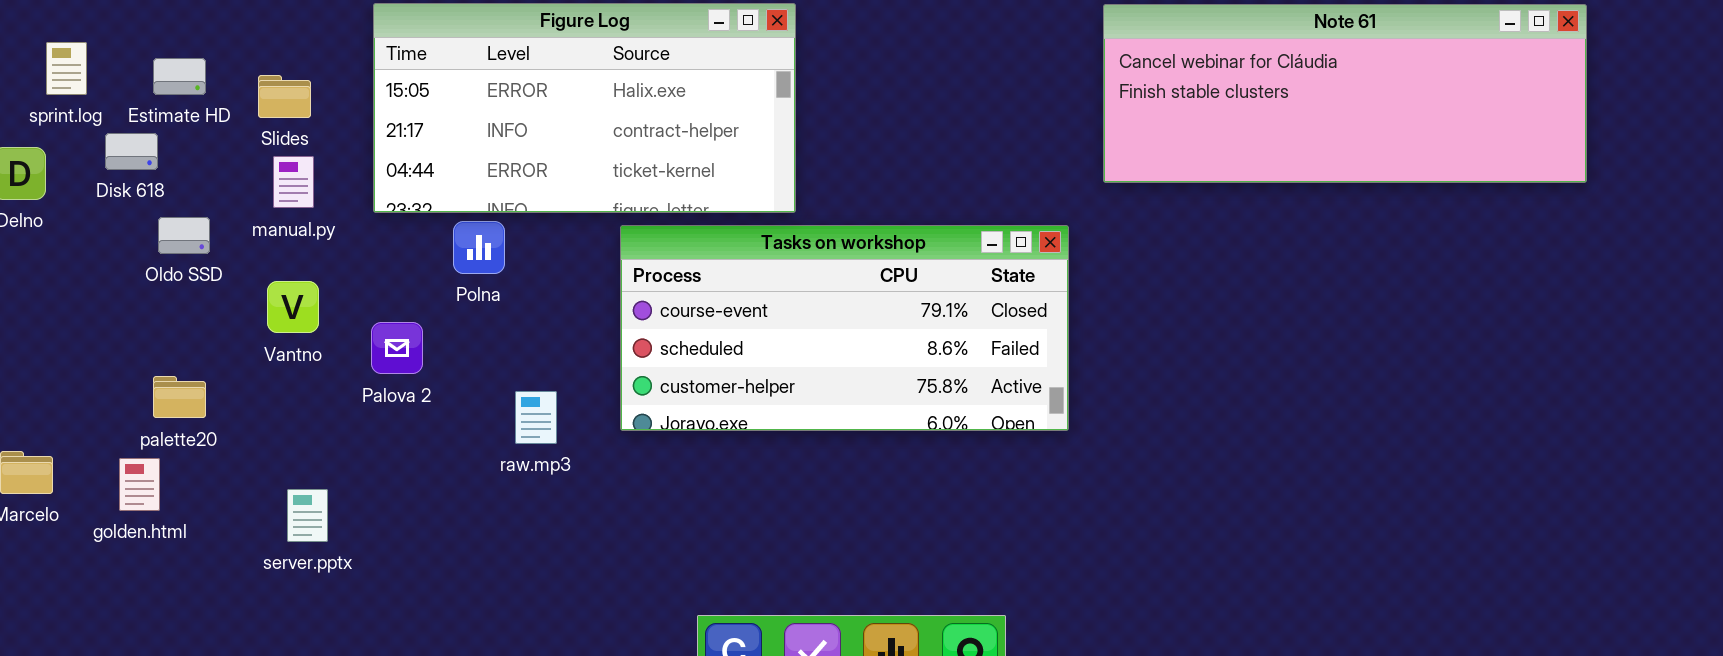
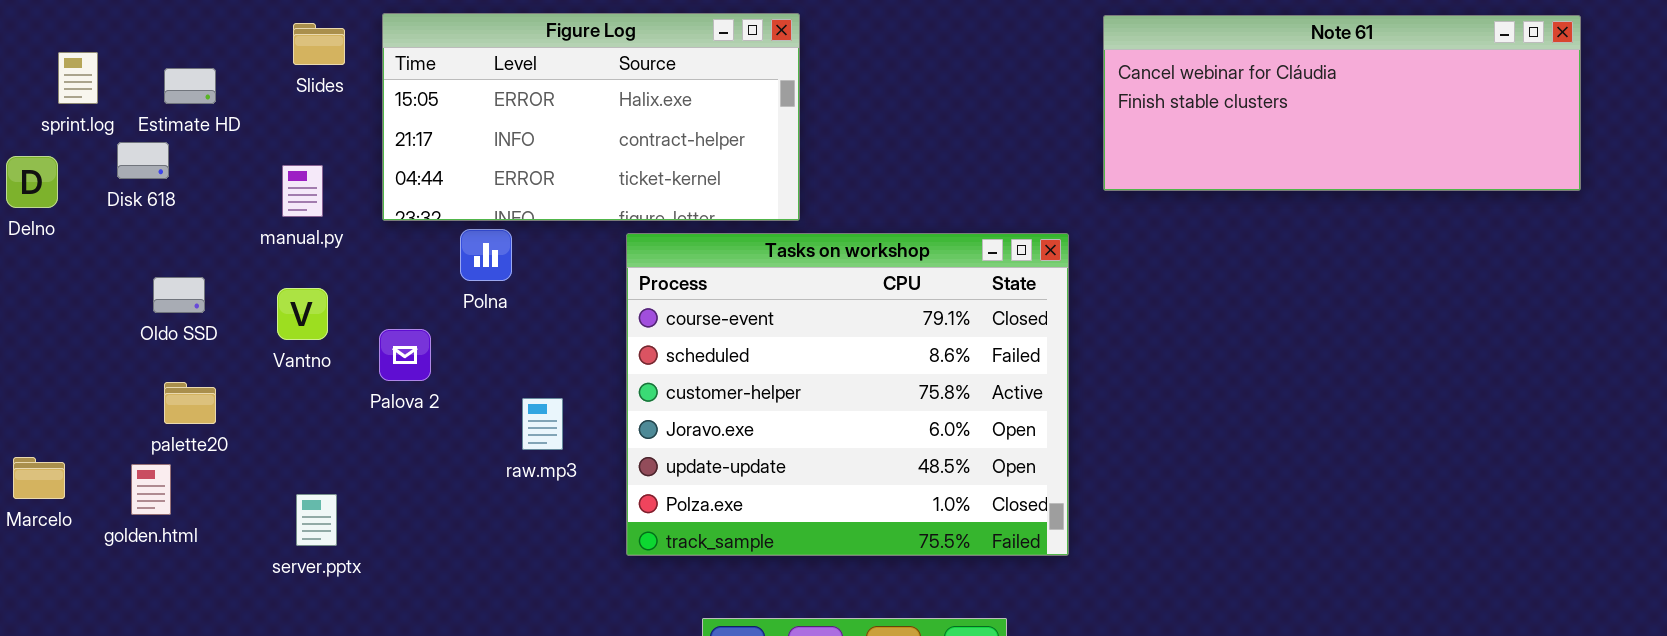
Slides: [258,75,311,118] -> [293,23,345,65], moved
Oldo SSD: [158,217,210,254] -> [153,277,205,313], moved
Tasks on workshop: [620,225,1069,431] -> [626,233,1069,556], resized

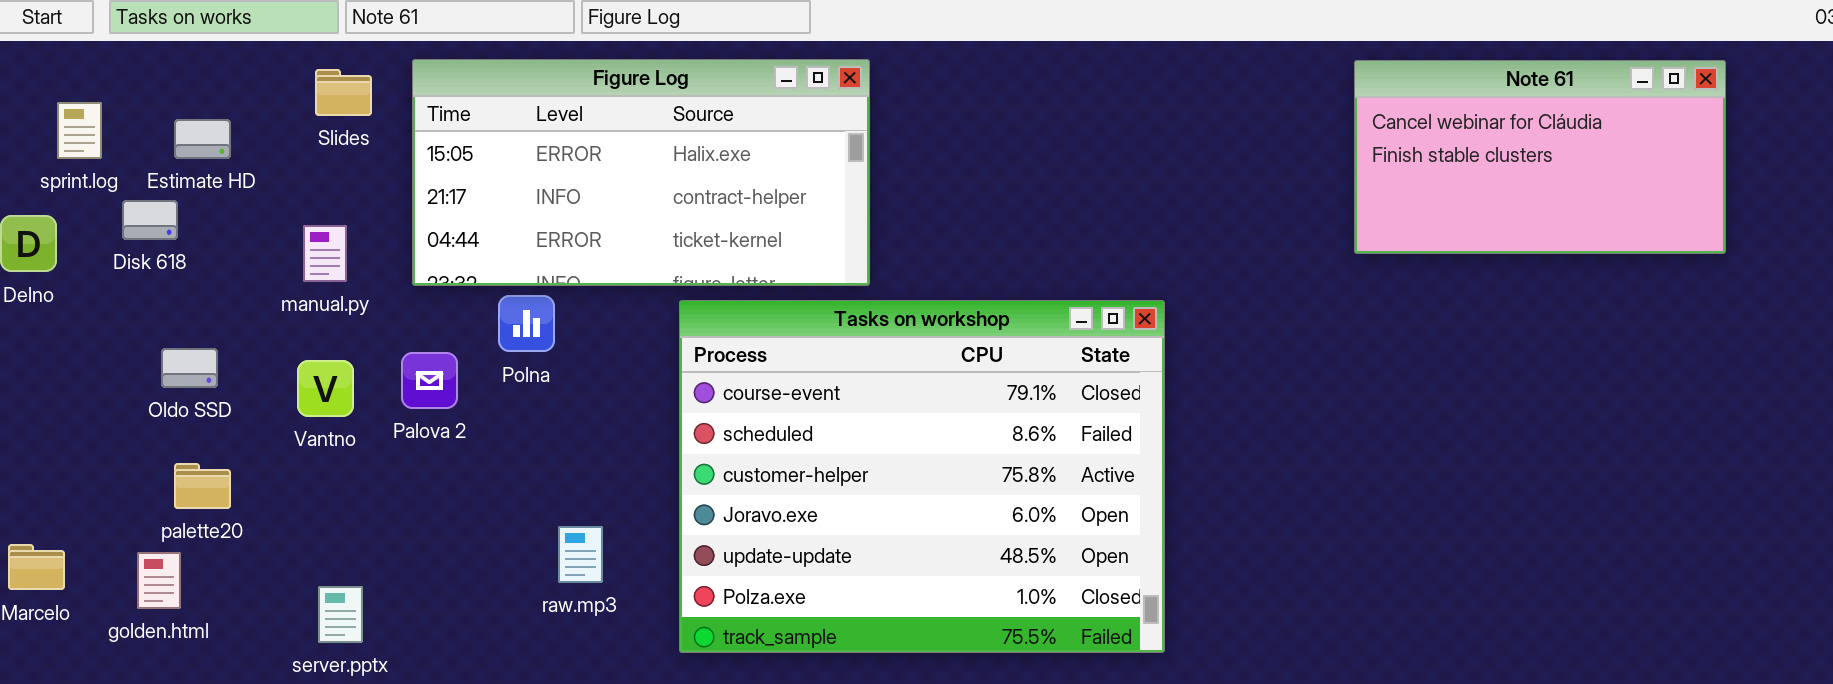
Note 61: [1103,15,1581,191] -> [1354,60,1726,254], resized
Palova 2: [379,329,431,381] -> [401,352,458,409], moved
raw.mp3: [522,398,563,450] -> [558,526,603,583], moved

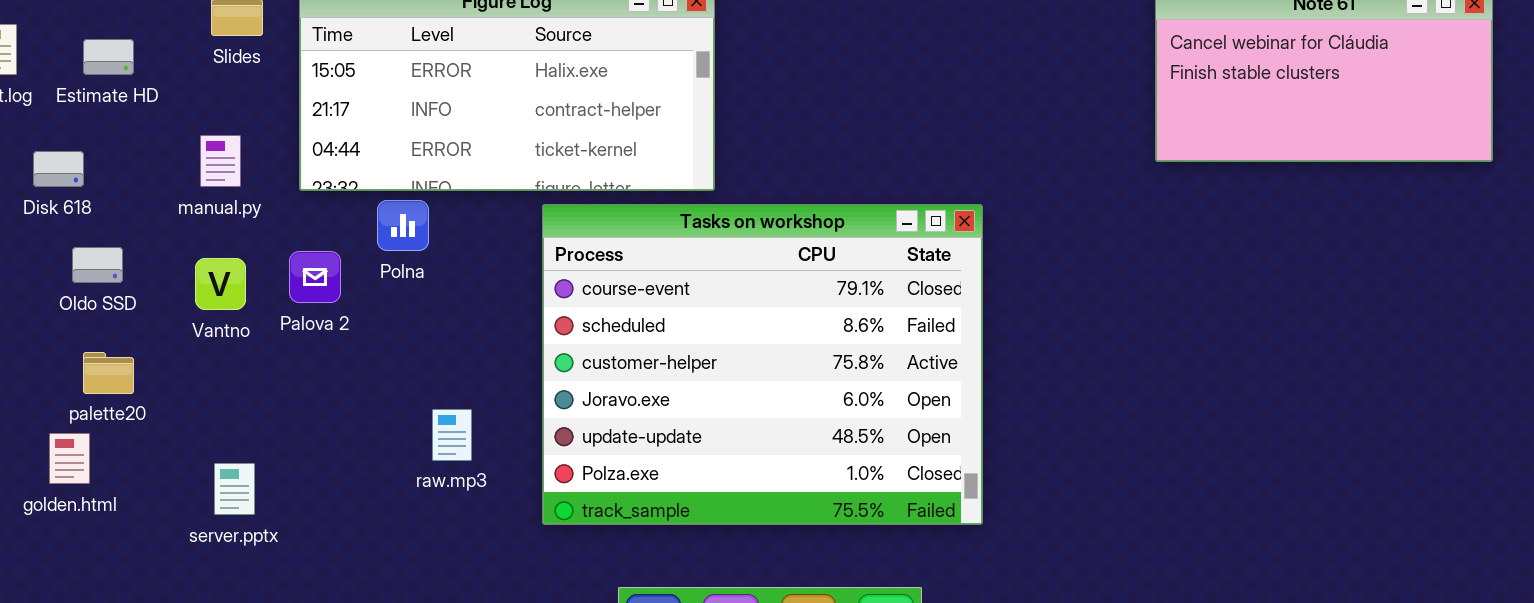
Disk 618: [122,200,178,240] -> [33,151,84,187], moved

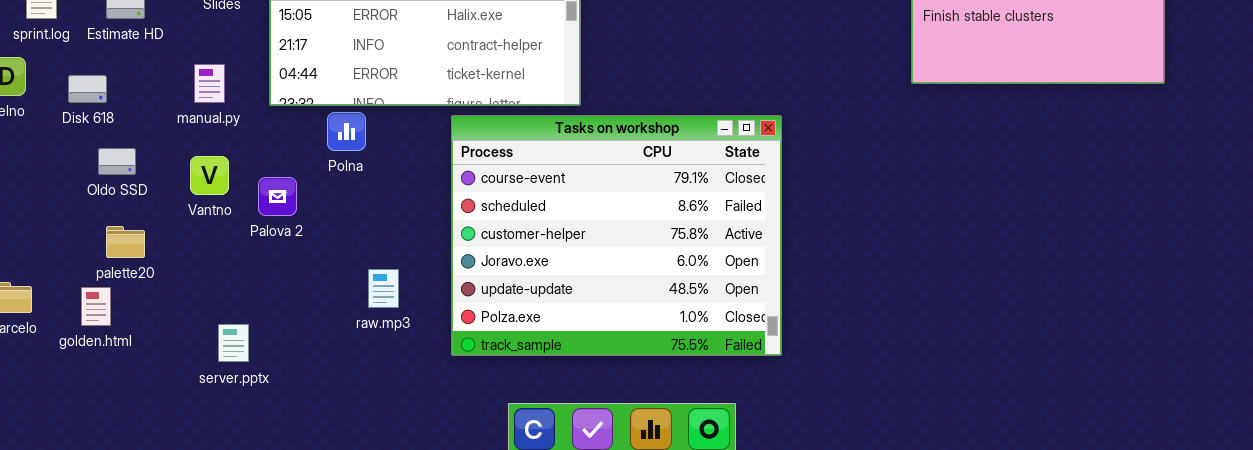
Palova 2: [289,251,341,303] -> [258,177,297,216], moved
server.pptx: [214,463,255,515] -> [218,324,249,362], moved

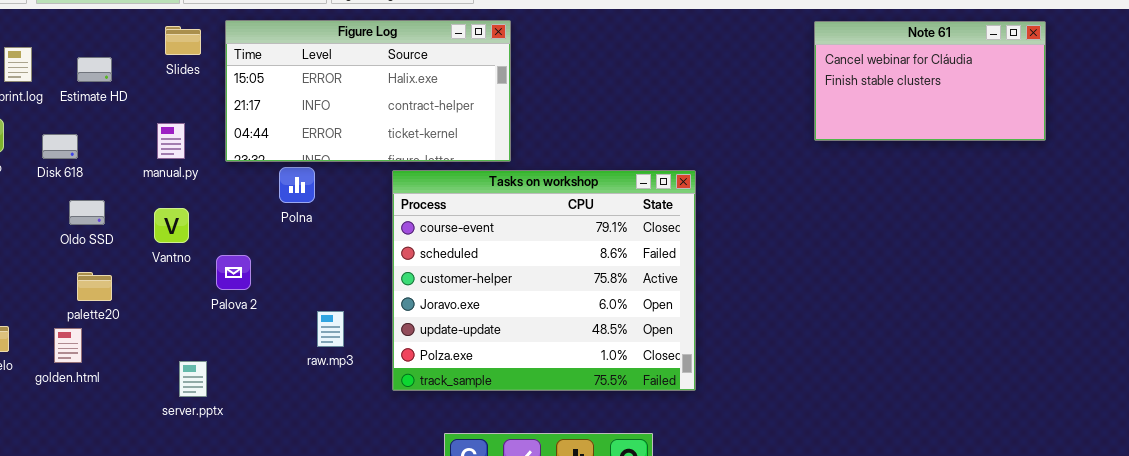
Palova 2: [258,177,297,216] -> [216,255,251,290], moved

